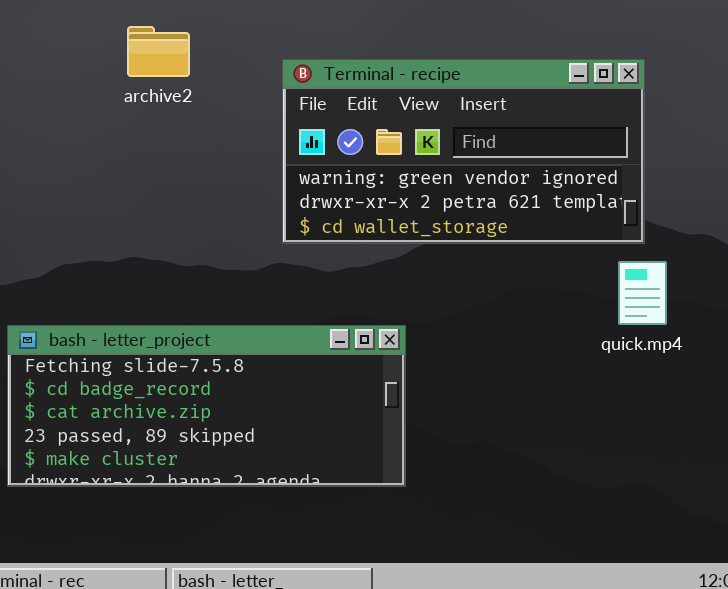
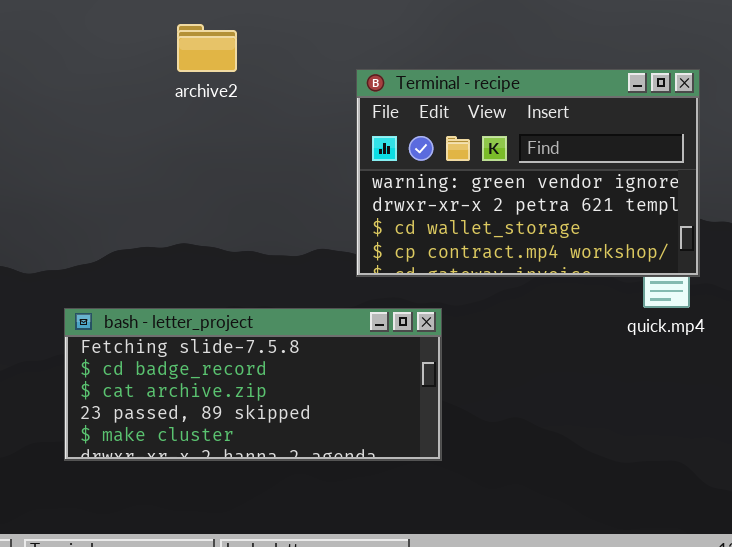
Terminal - recipe: [282,59,645,244] -> [356,69,700,277], moved, resized

